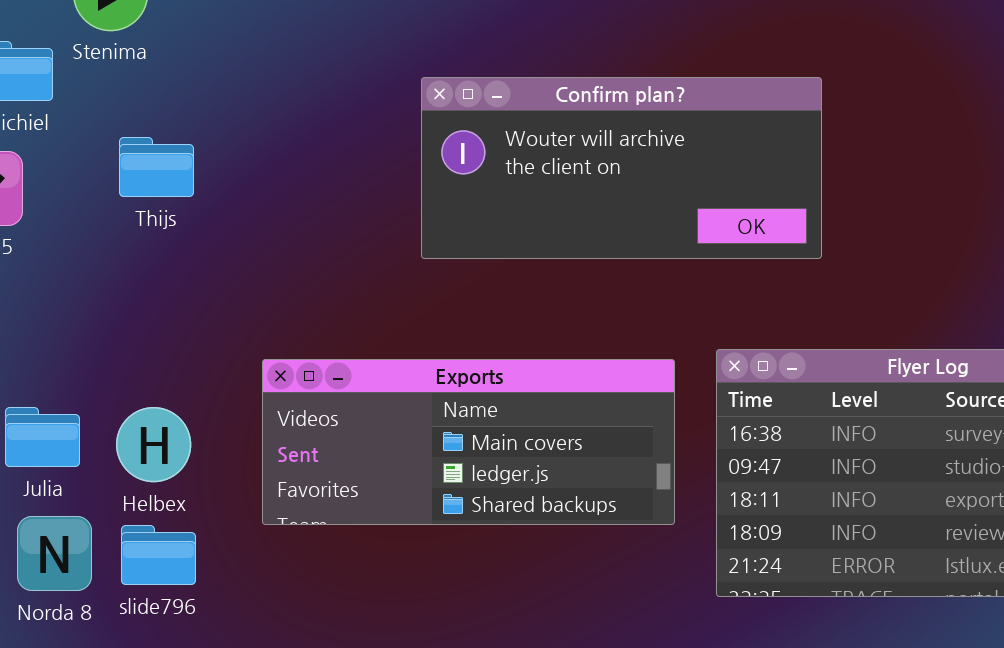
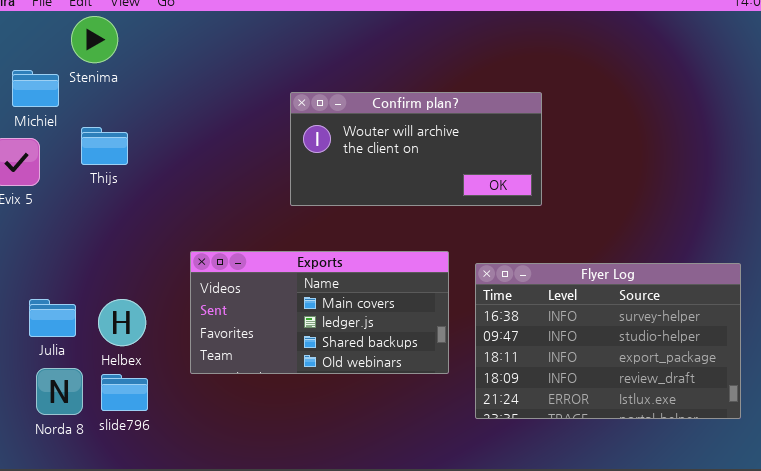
Thijs: [119,137,194,197] -> [81,127,128,165], moved
Exports: [262,359,675,525] -> [190,251,449,374], resized

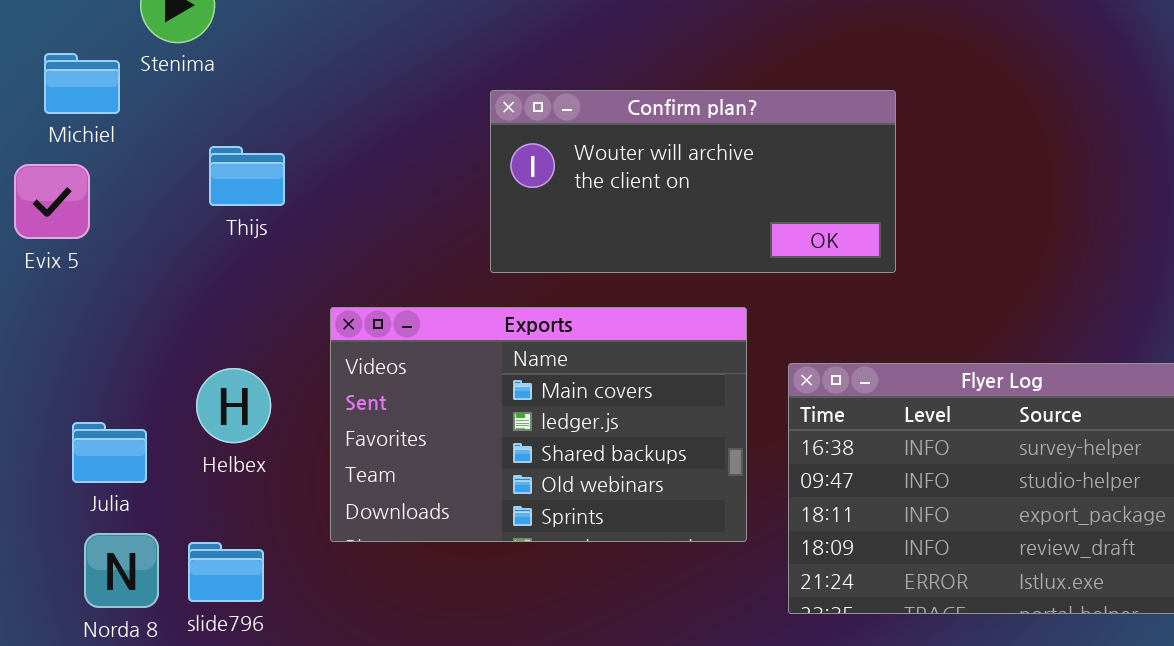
Thijs: [81,127,128,165] -> [209,146,285,206], moved
Exports: [190,251,449,374] -> [330,307,747,542], resized
Helbex: [98,299,146,346] -> [196,368,271,443], moved

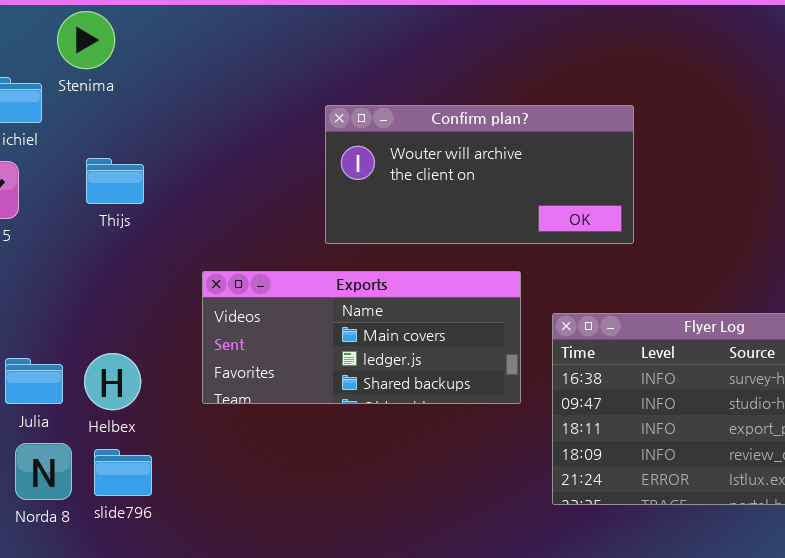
Thijs: [209,146,285,206] -> [86,158,144,204], moved
Exports: [330,307,747,542] -> [202,271,521,404], resized
Helbex: [196,368,271,443] -> [84,353,141,410], moved

